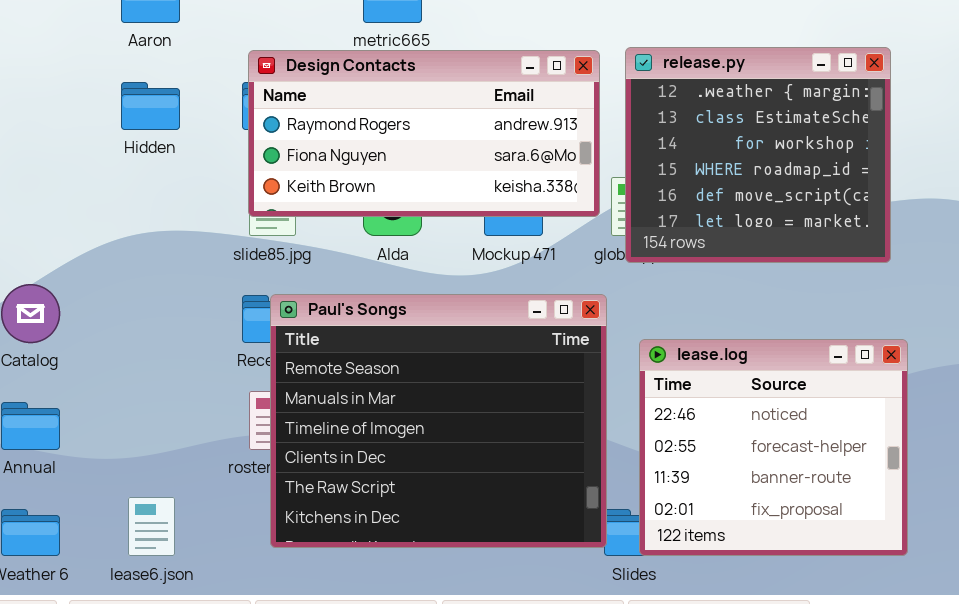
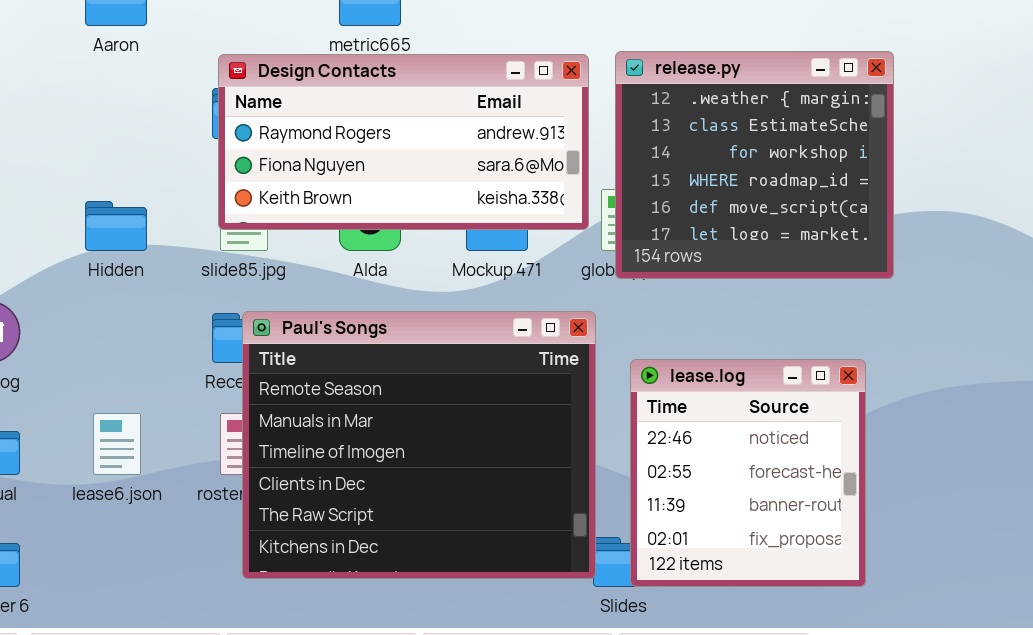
Hidden: [121,82,180,130] -> [85,201,147,251], moved
lease.log: [639,339,908,556] -> [630,359,866,587], resized
lease6.json: [128,497,175,556] -> [93,413,141,475], moved

